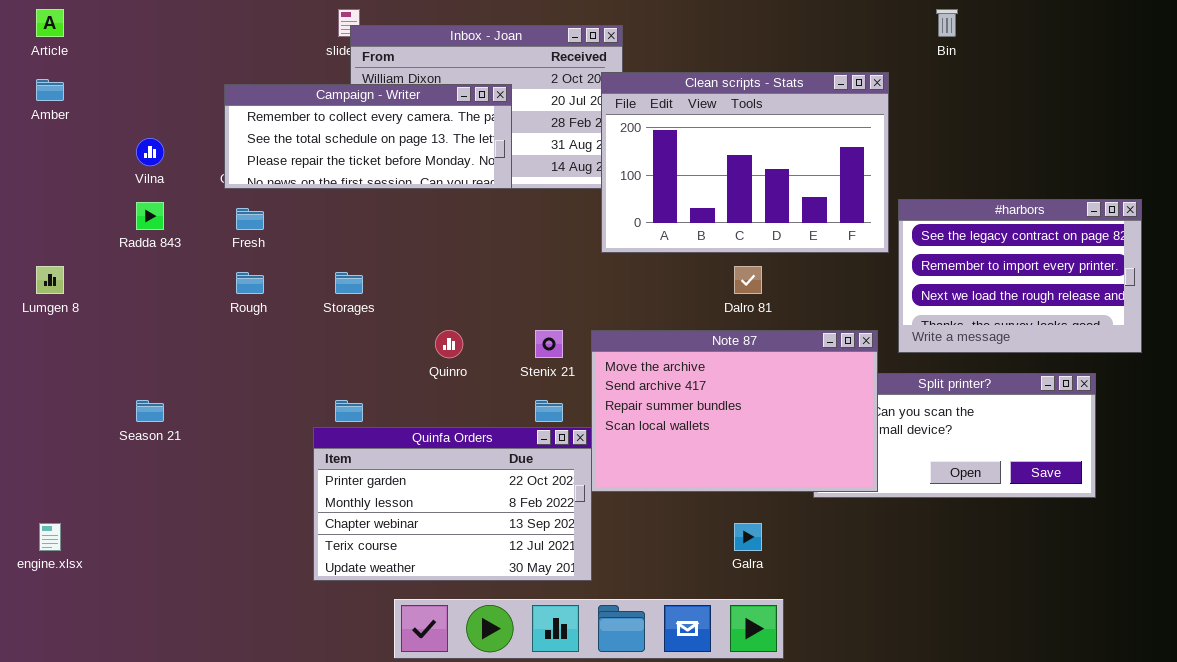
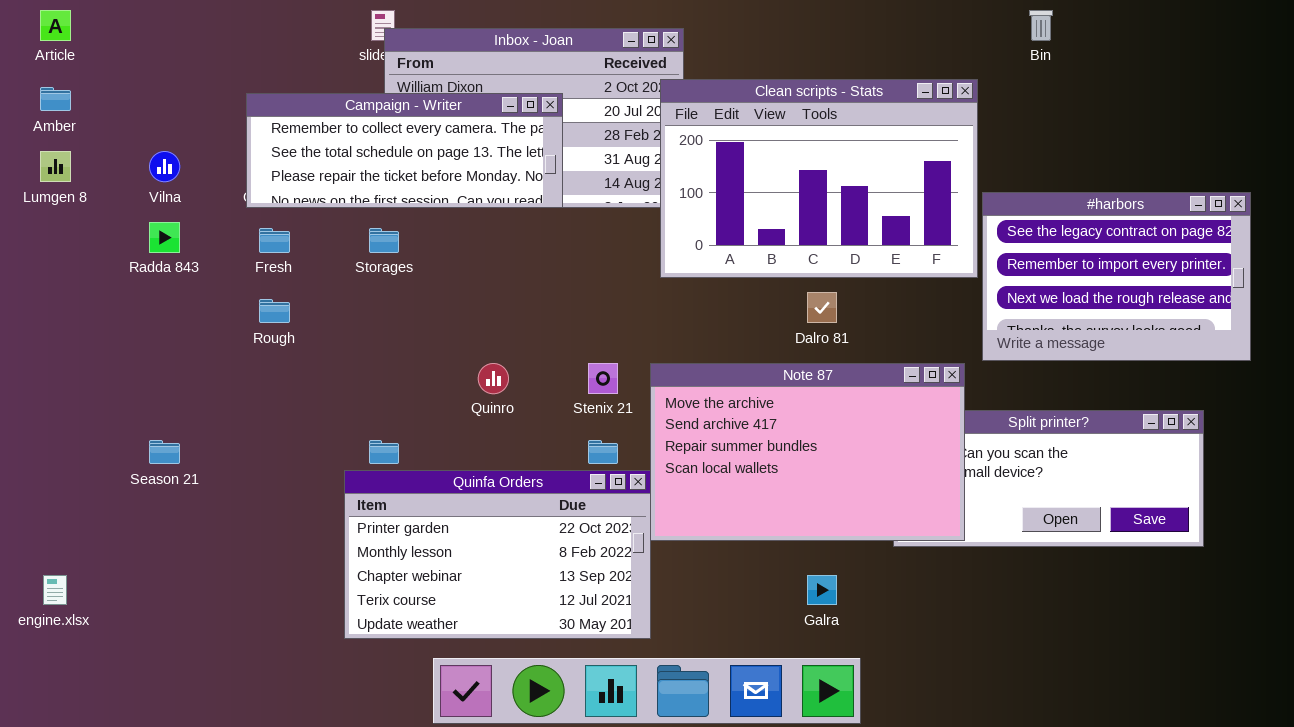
#harbors: [898,199,1142,353] -> [982,192,1251,361], moved
Lumgen 8: [36,266,64,294] -> [40,151,71,182], moved
Storages: [335,272,363,294] -> [369,228,399,253], moved

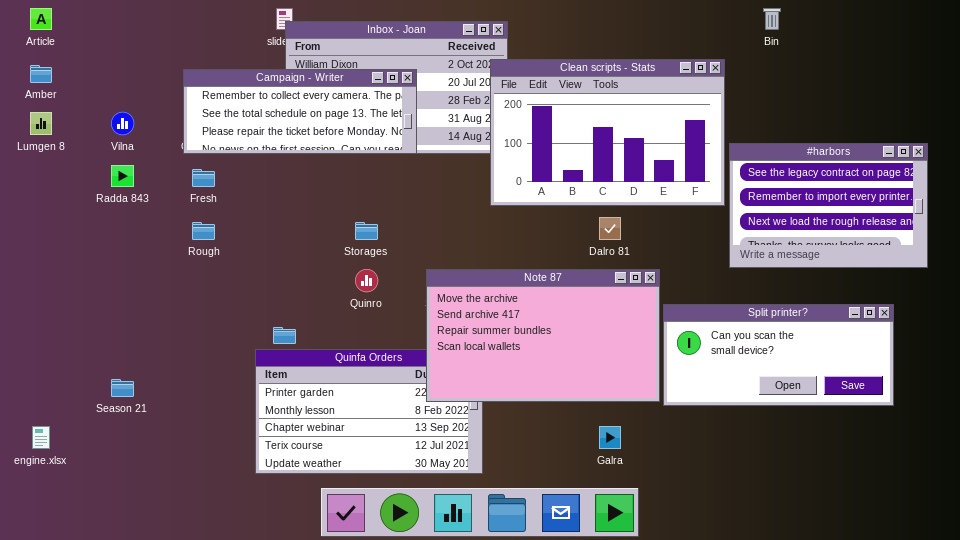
Storages: [369,228,399,253] -> [355,222,378,240], moved
Note 87: [650,363,965,541] -> [426,269,660,402], moved
Season 21: [149,440,180,464] -> [111,379,134,397], moved

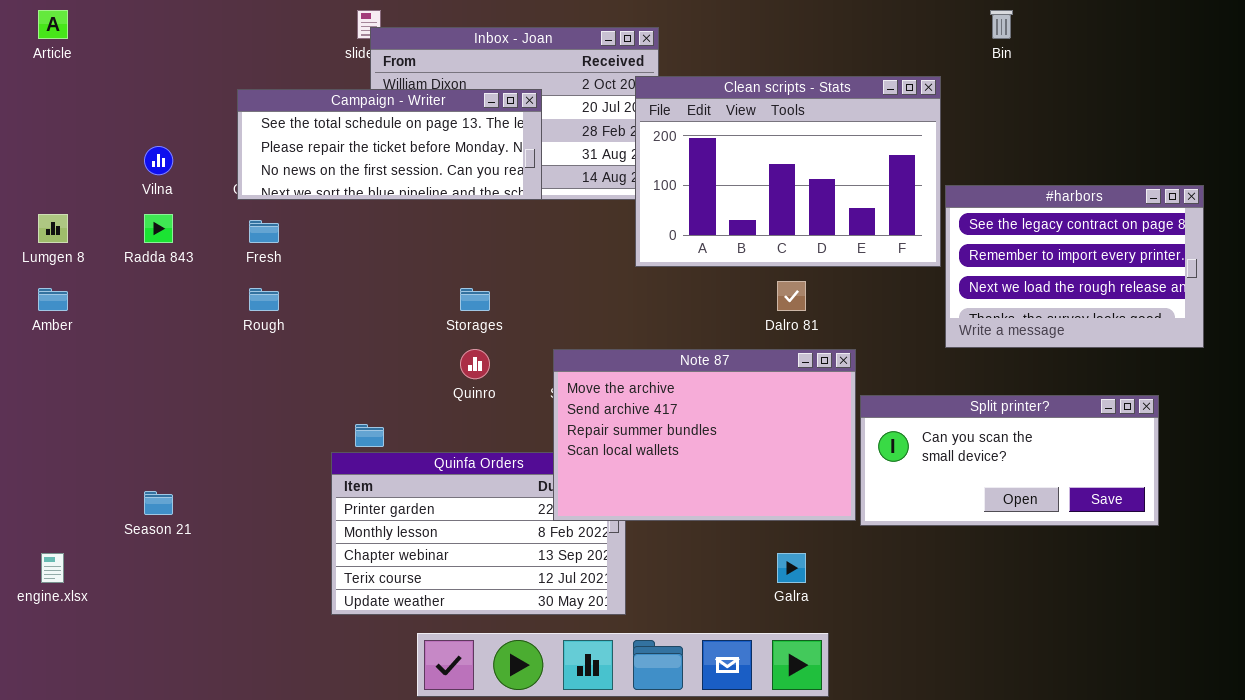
Amber: [30,65,52,83] -> [38,288,68,311], moved
Campaign - Writer: [183,69,417,154] -> [237,89,542,200], scrolled down 1 row
Lumgen 8: [30,112,52,135] -> [38,214,68,243], moved

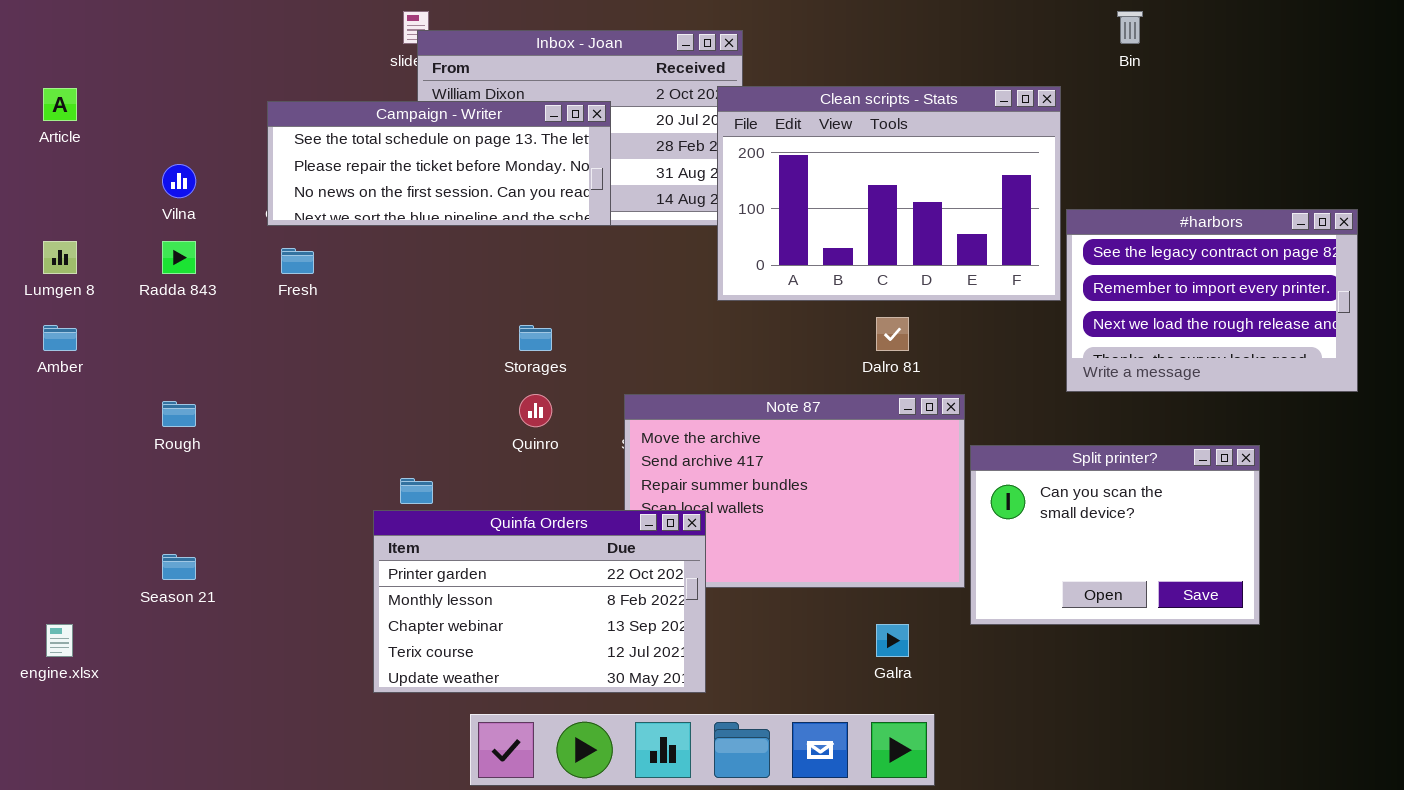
Article: [38,10,68,39] -> [43,88,77,121], moved
Rough: [249,288,279,311] -> [162,401,196,427], moved
Split printer?: [860,395,1159,526] -> [970,445,1260,625], resized
Quinfa Orders: [331,452,626,615] -> [373,510,706,693], raised

